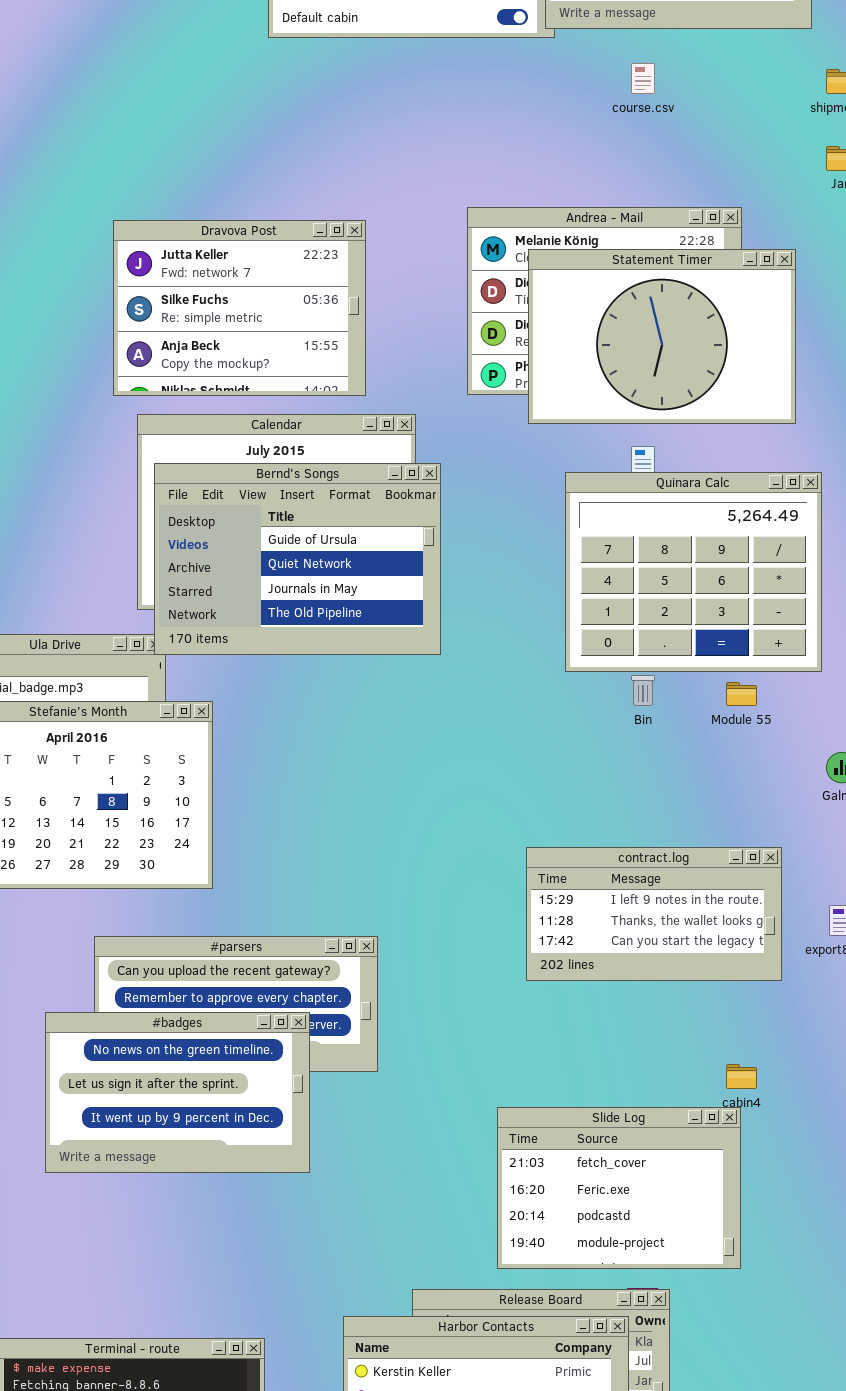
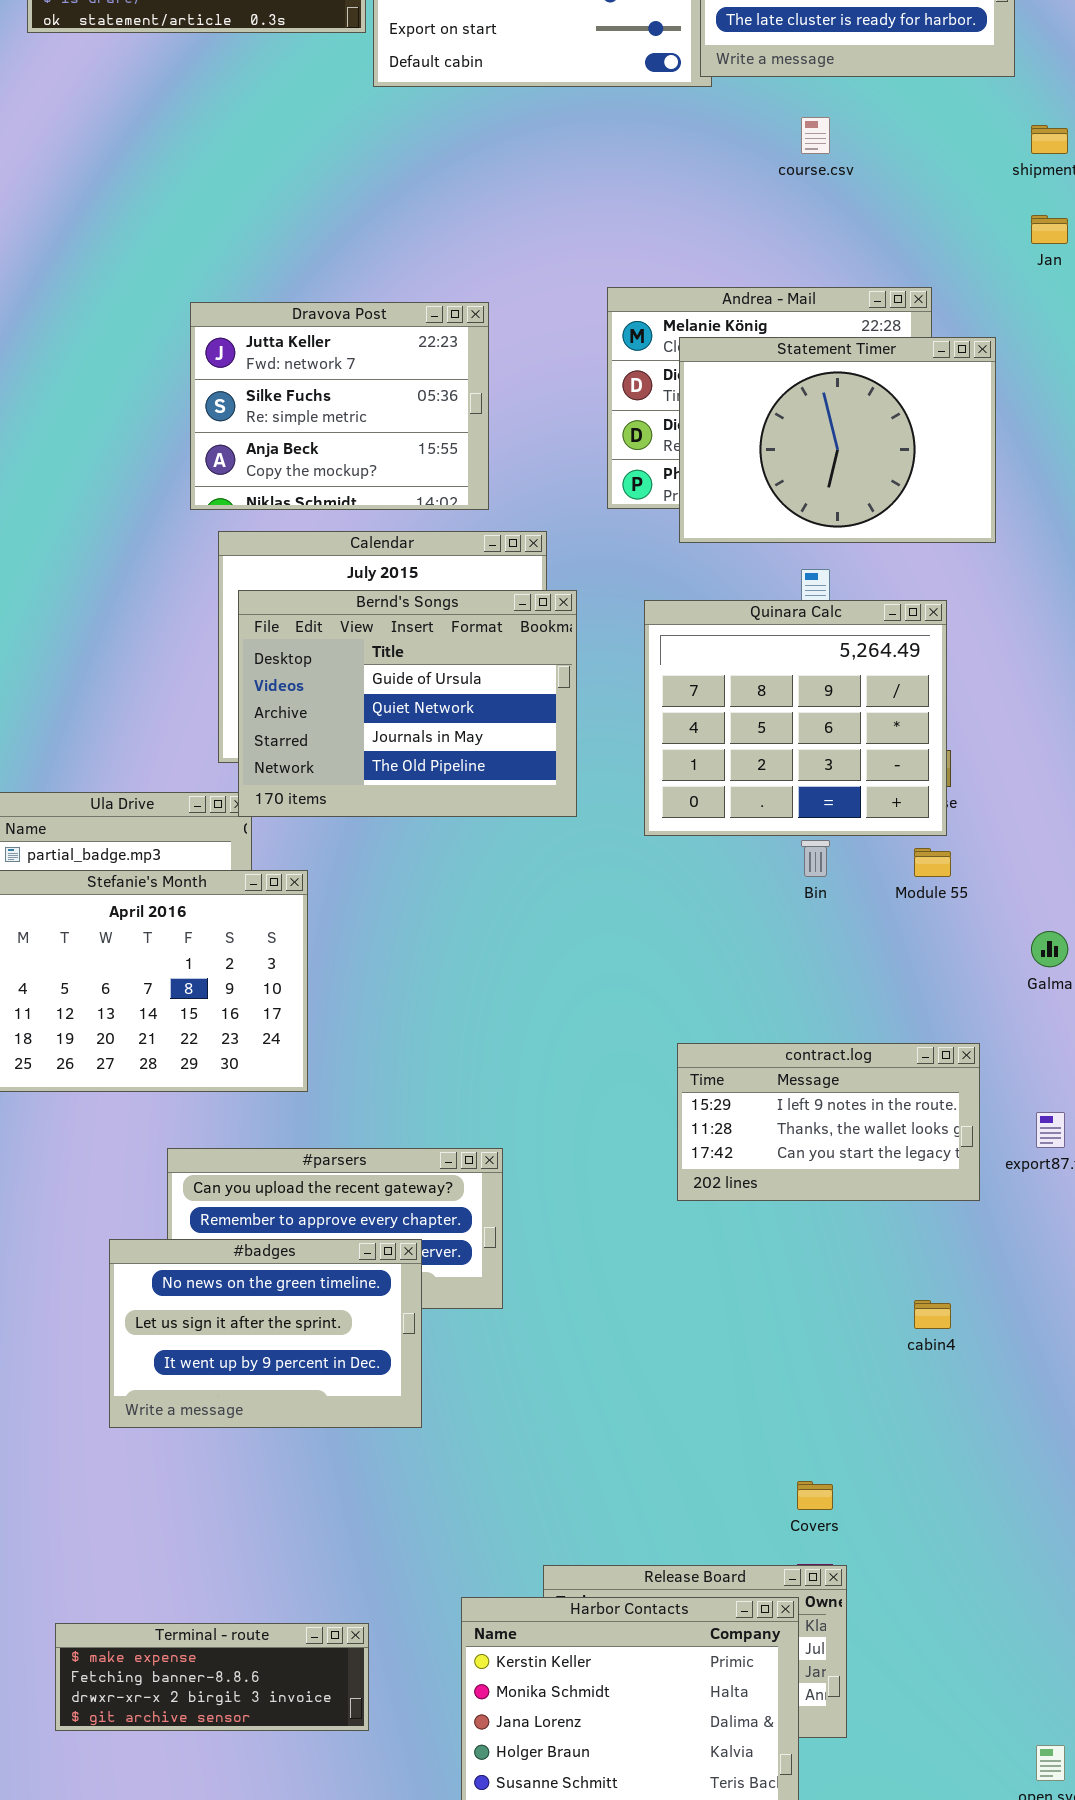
Quinara Calc: [565,472,822,672] -> [644,600,947,836], moved
Slide Log: [497,1107,741,1269] -> none, closed

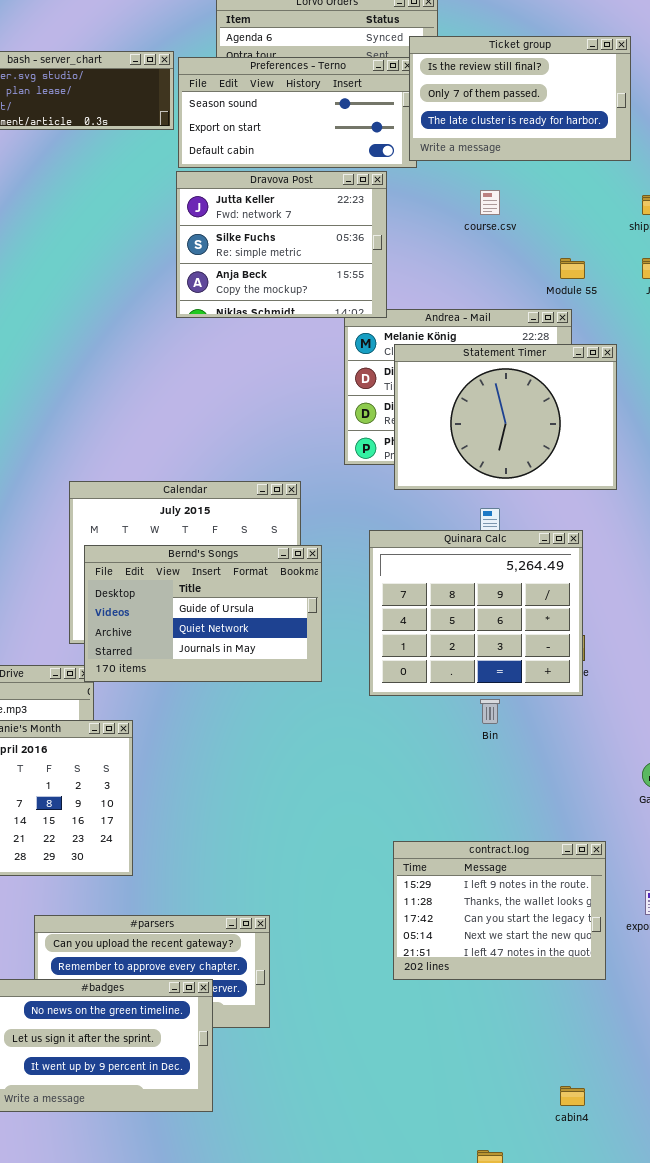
Dravova Post: [190,302,489,510] -> [176,171,387,318], moved
Bernd's Songs: [238,590,577,817] -> [84,545,322,682], resized
Module 55: [914,848,951,877] -> [560,258,585,279], moved
contract.log: [677,1043,980,1201] -> [393,841,606,980], resized
cabin4: [914,1300,951,1329] -> [560,1086,585,1106], moved

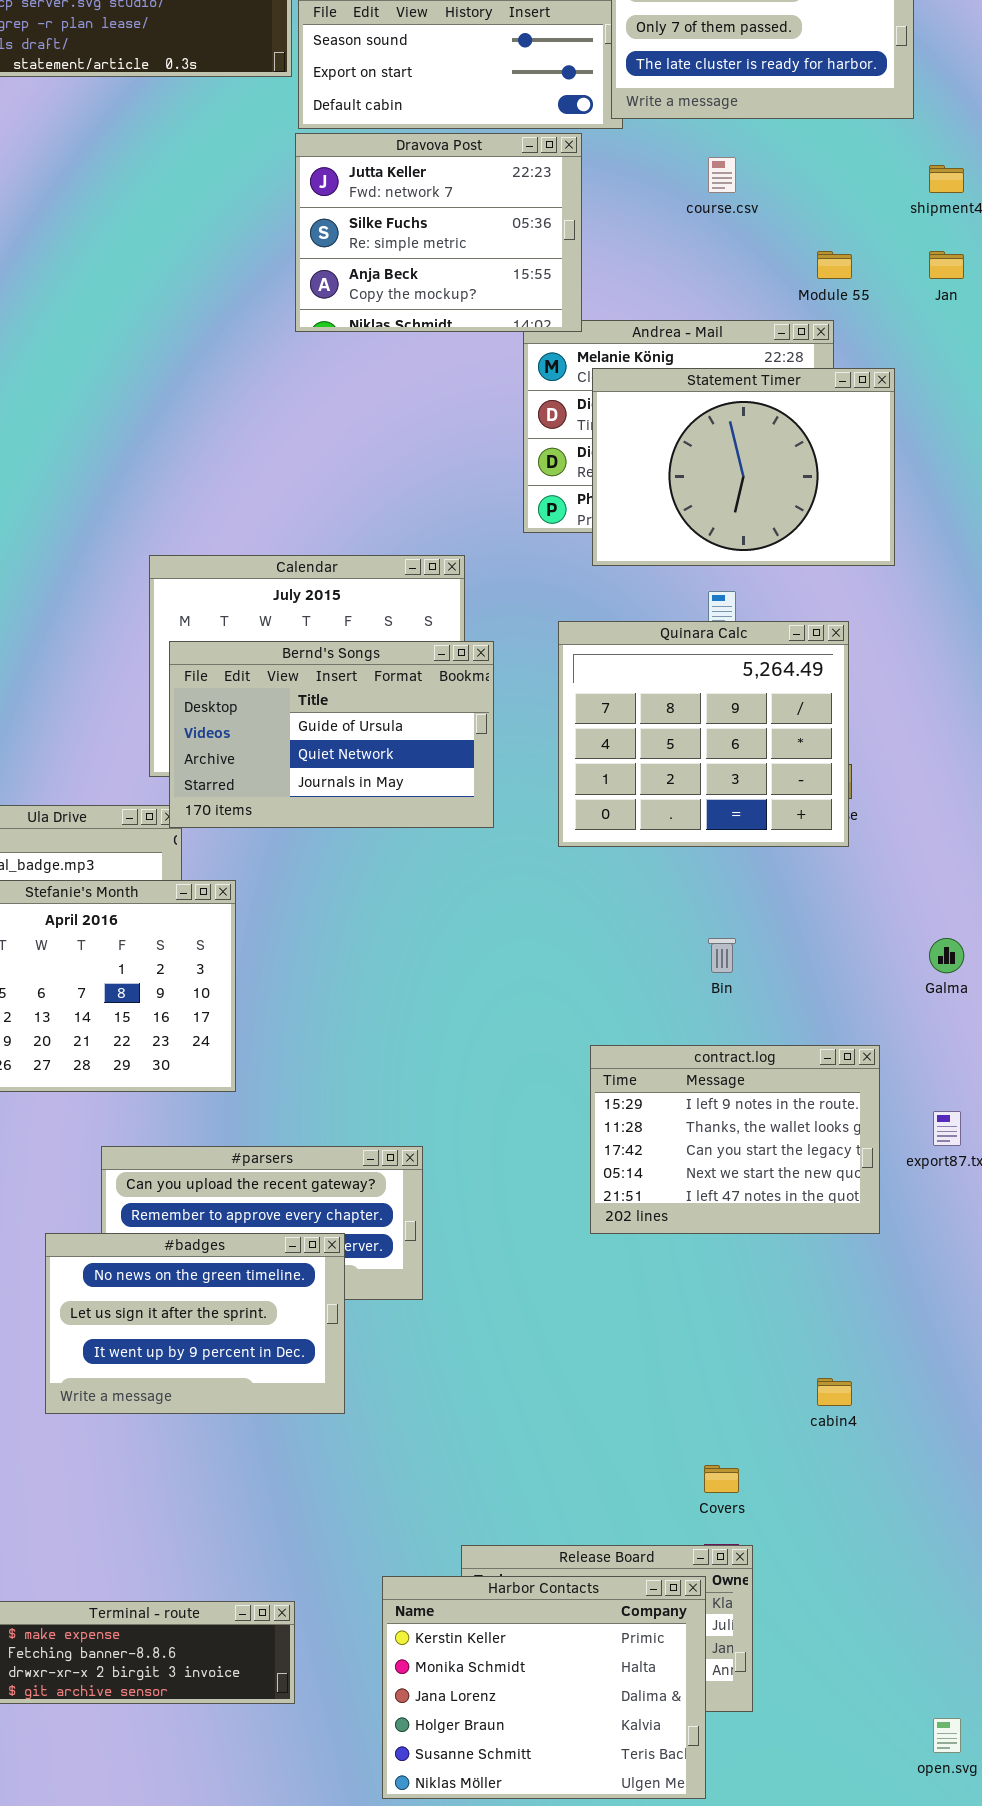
Bin: [480,699,500,724] -> [708,938,736,973], moved

